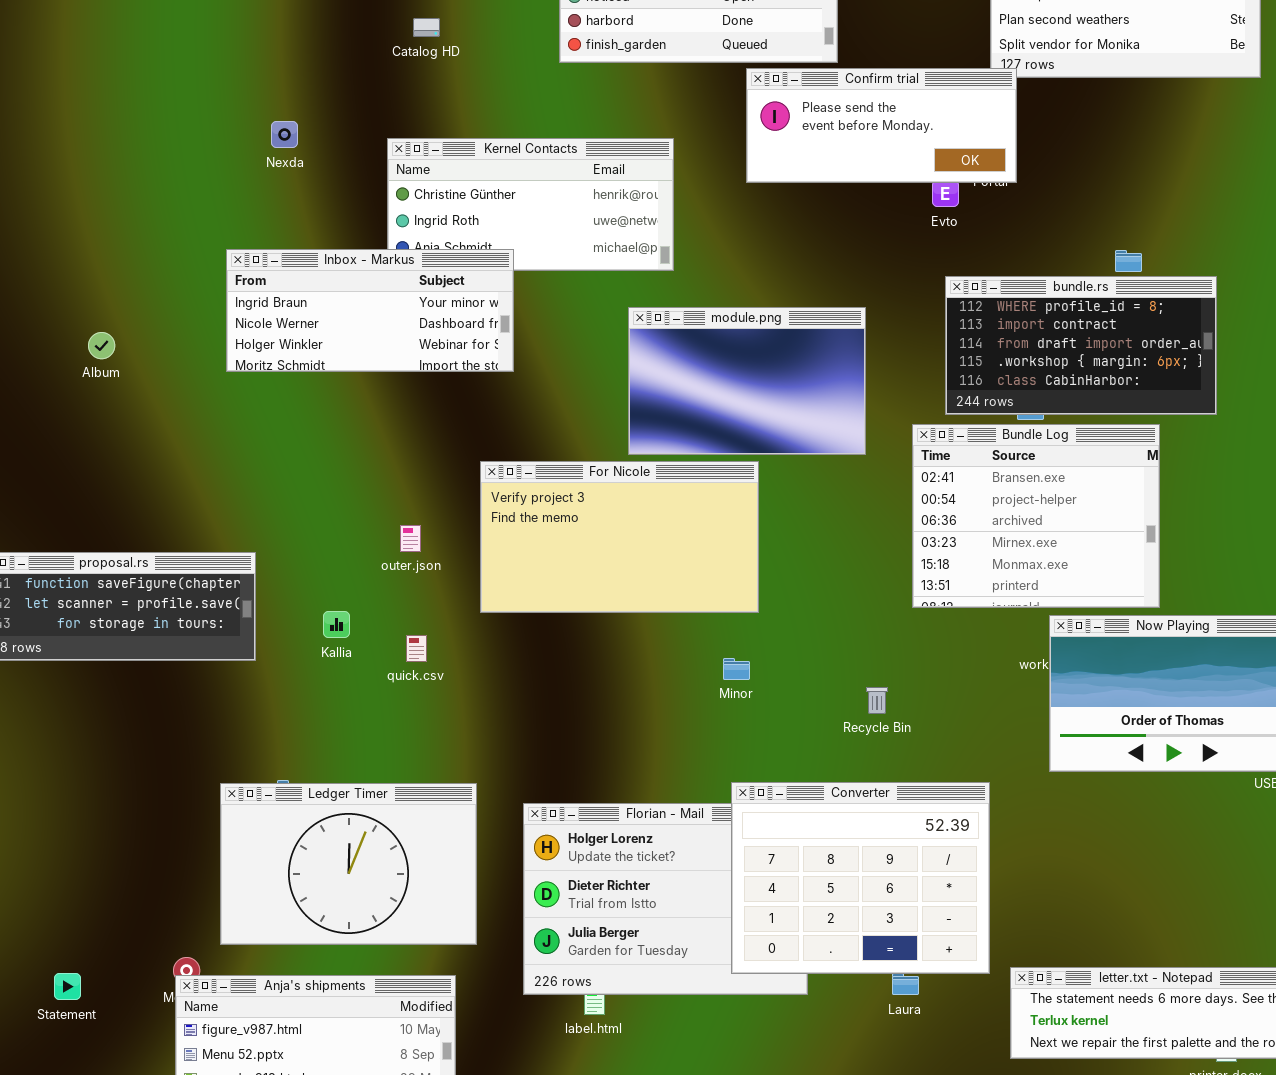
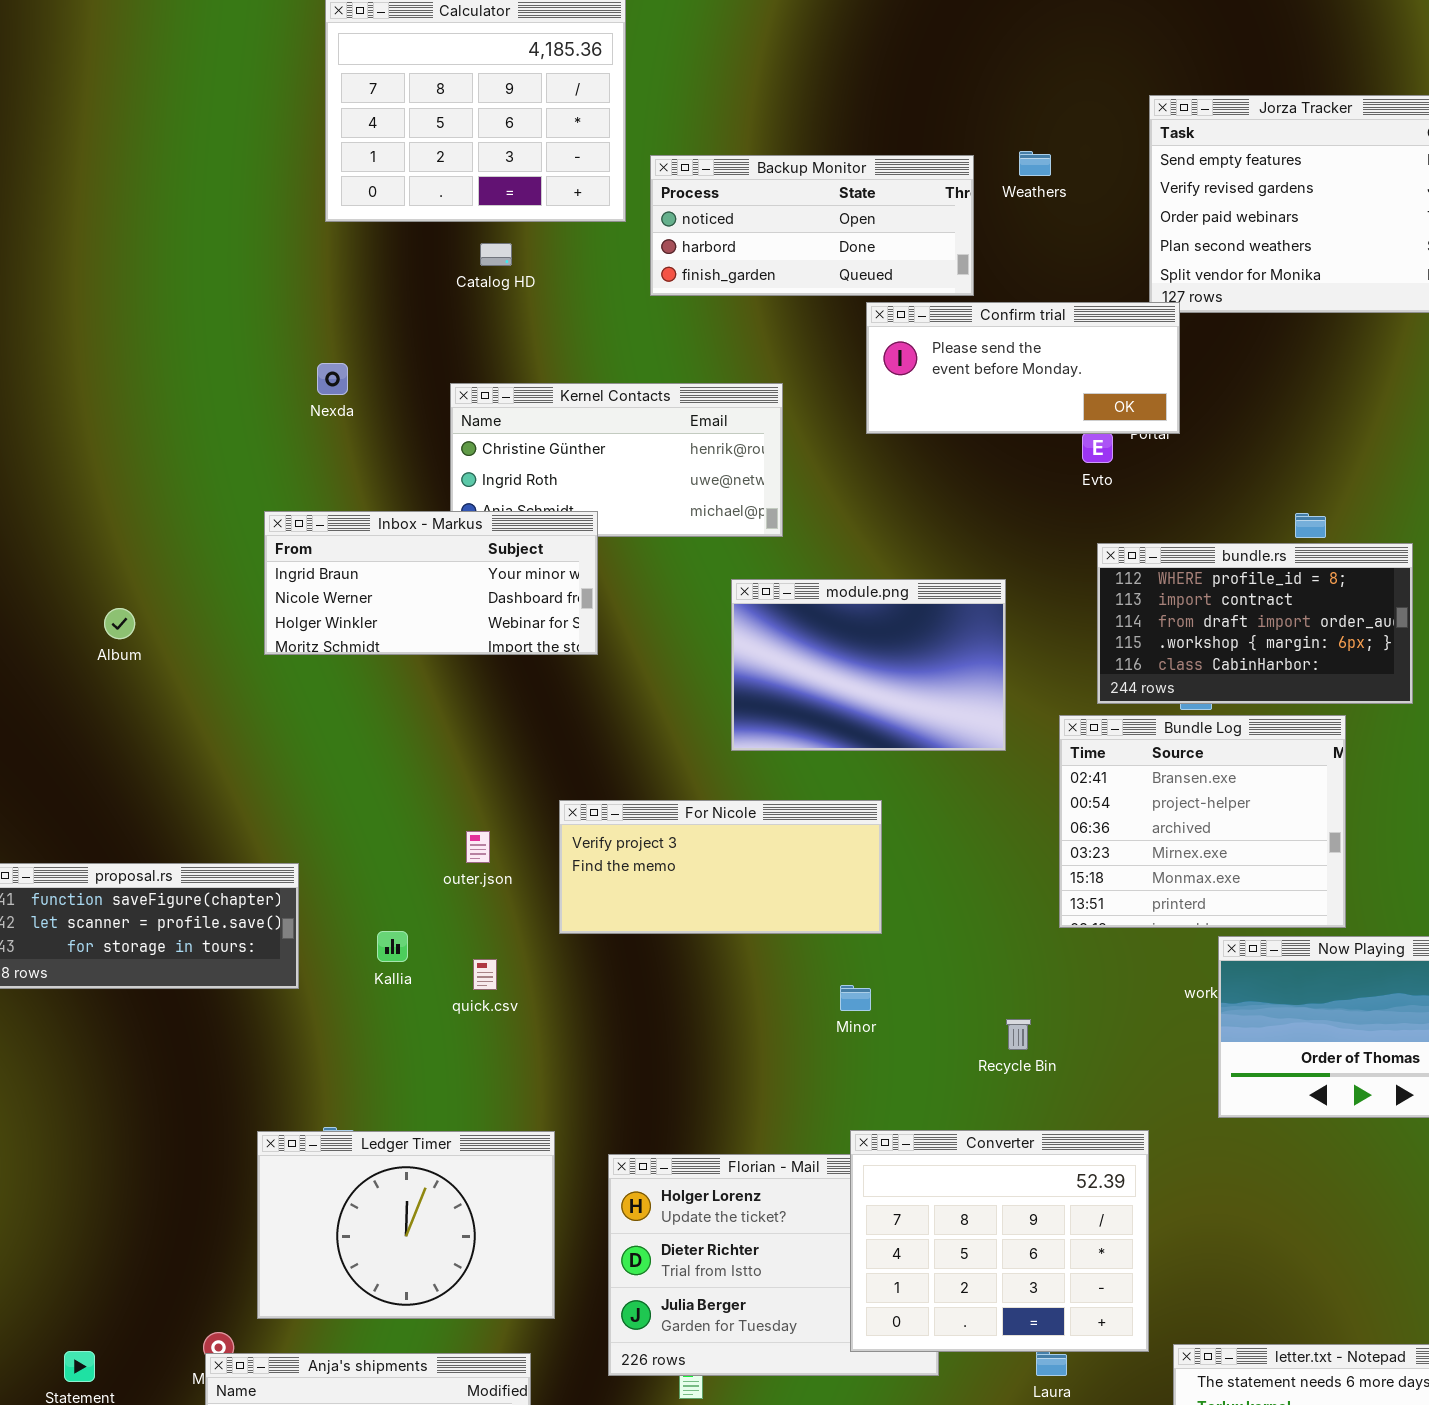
For Nicole: [480,461,759,613] -> [559,800,882,934], resized

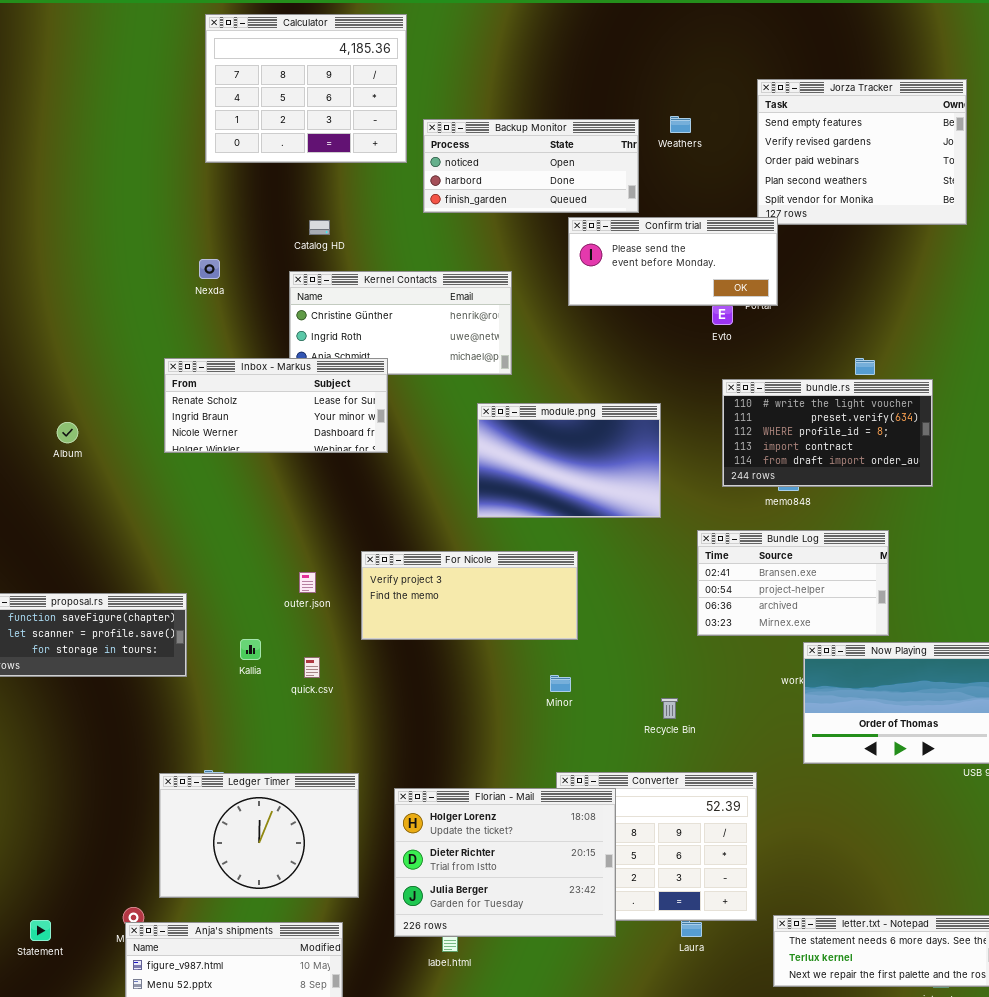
Catalog HD: [480,243,512,266] -> [309,220,330,235], moved
Inbox - Markus: [264,511,598,655] -> [164,358,388,453], scrolled up 1 row
bundle.rs: [1097,543,1413,704] -> [722,379,933,487], scrolled up 2 rows
Bundle Log: [1059,715,1346,928] -> [697,530,889,636], resized
Florian - Mail: [608,1154,939,1376] -> [394,788,616,937], raised

